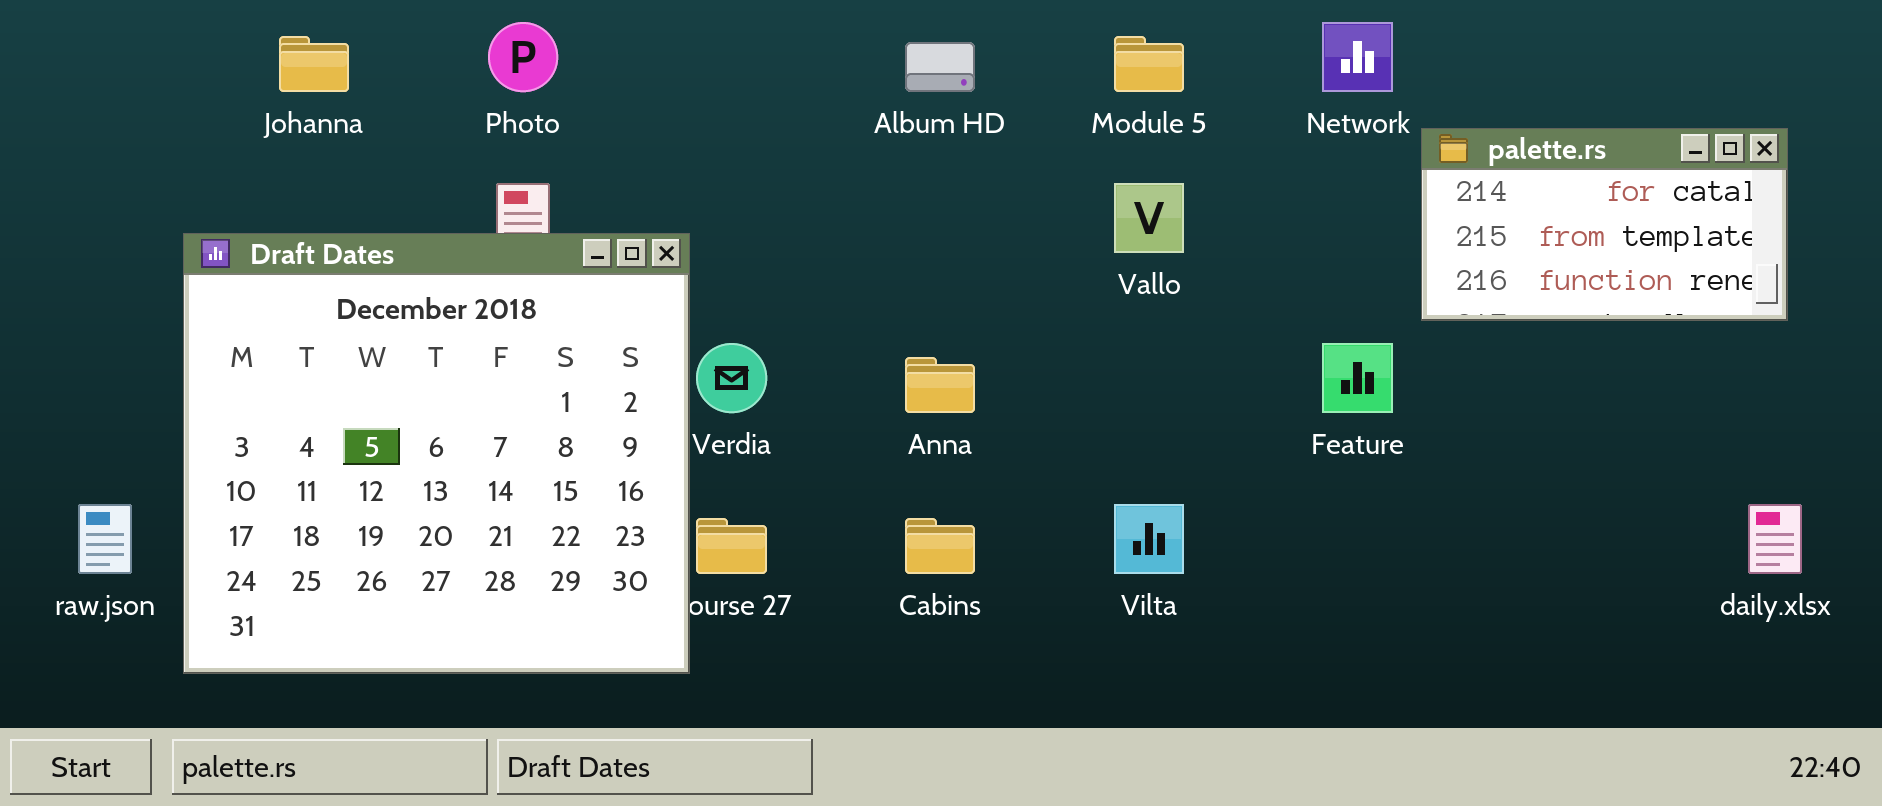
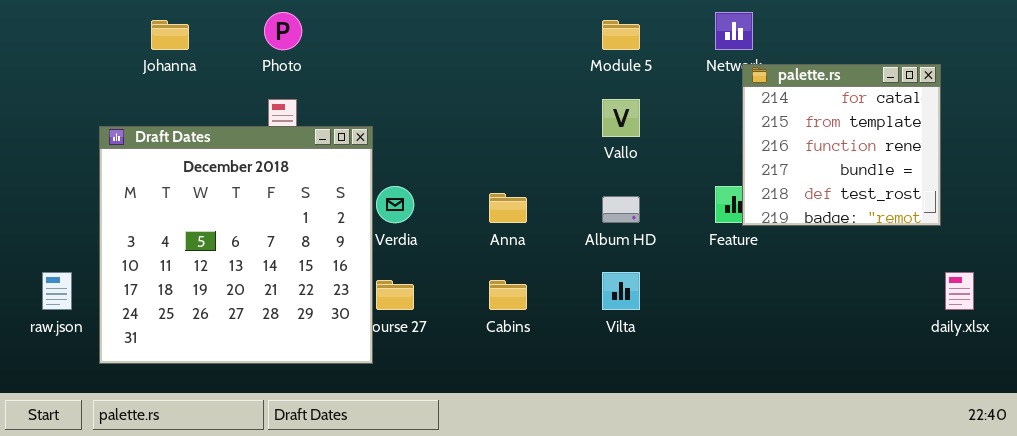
Album HD: [905,42,975,92] -> [602,196,640,223], moved
palette.rs: [1421,128,1788,321] -> [742,64,941,226], moved, resized

